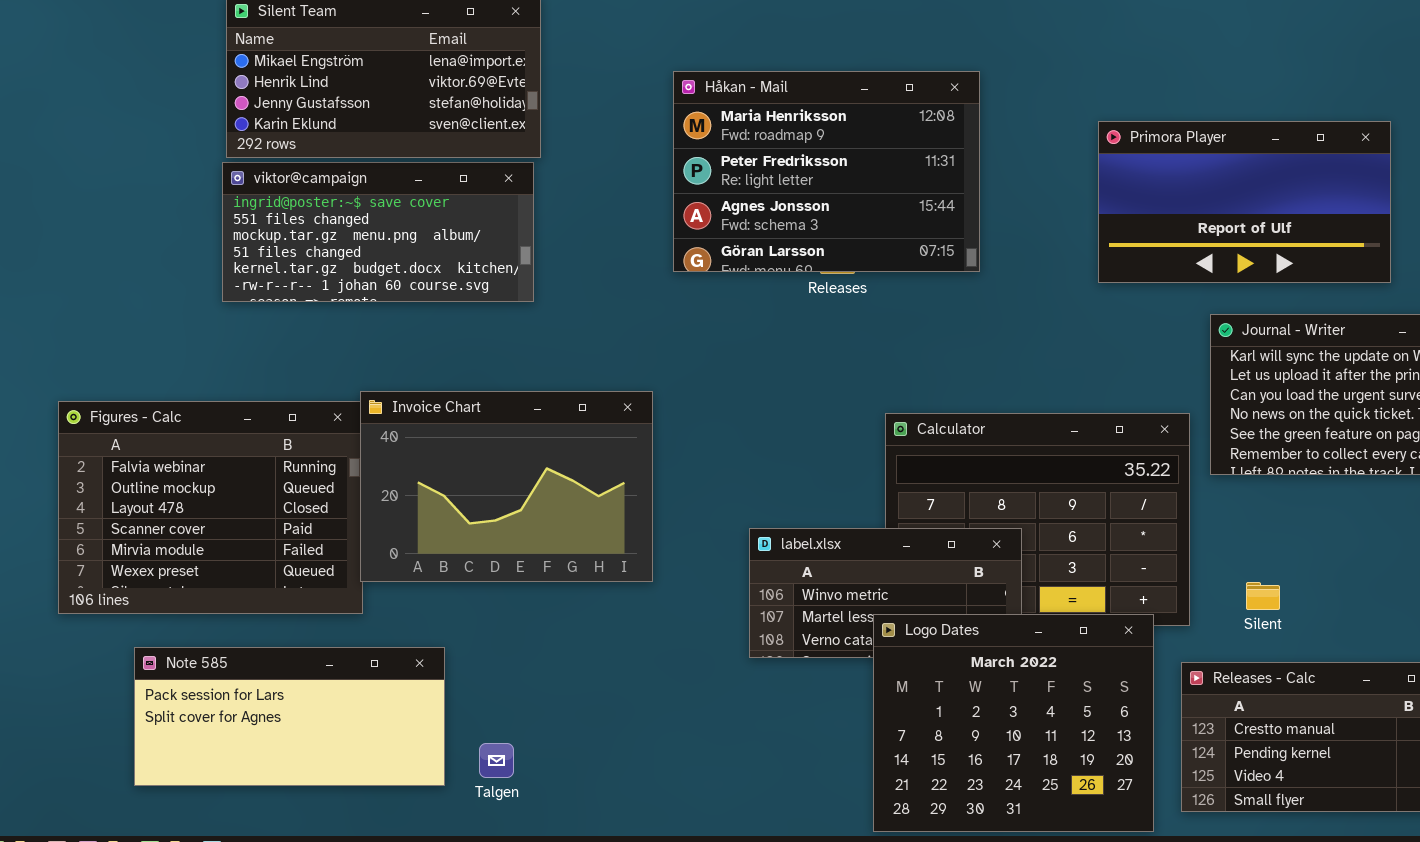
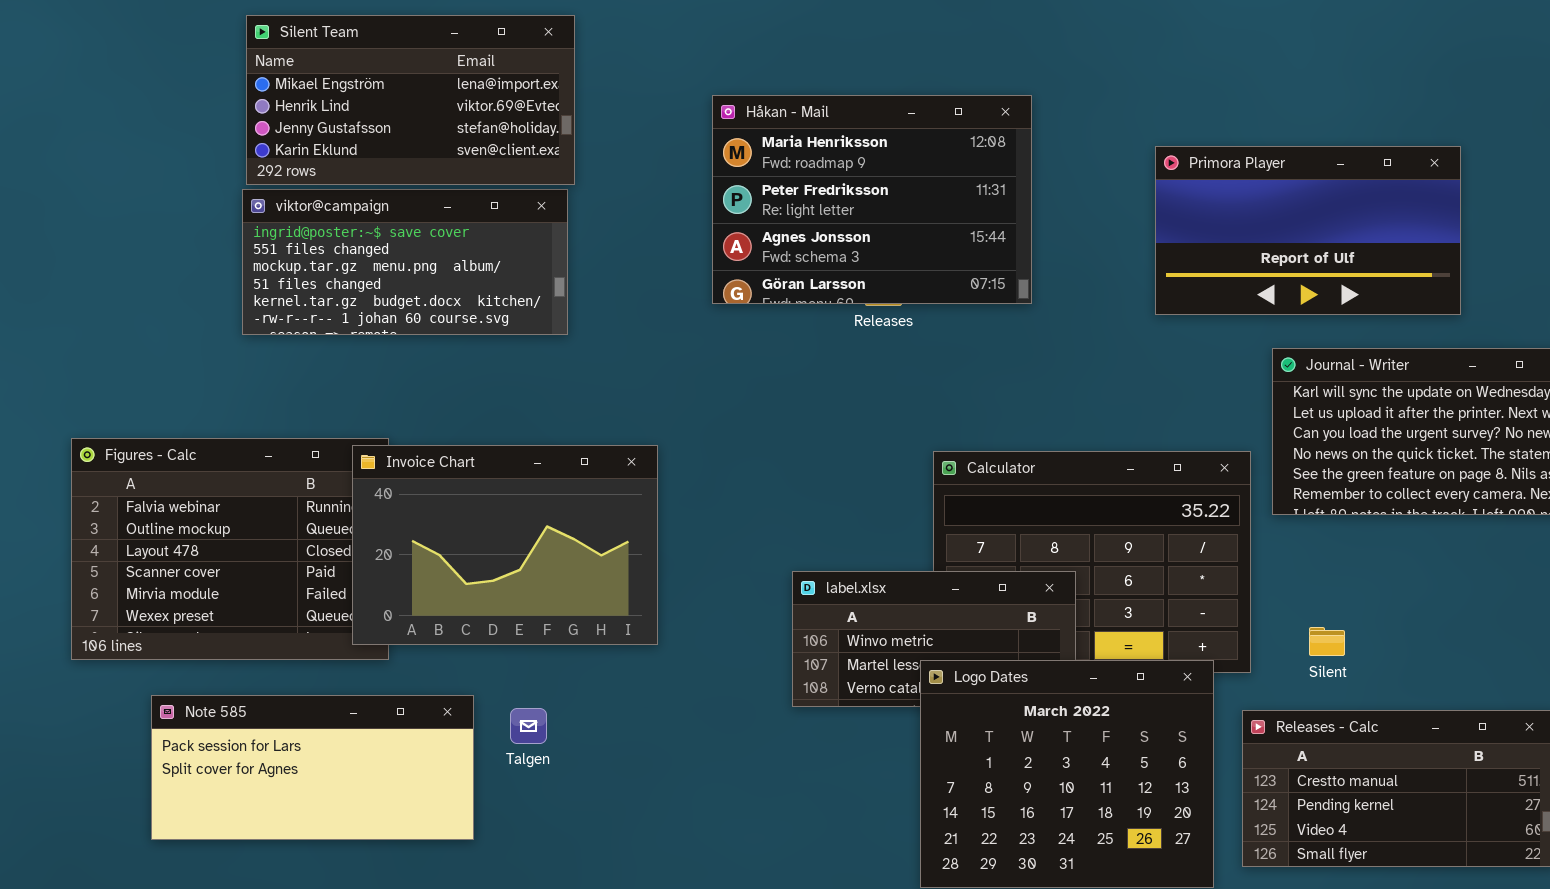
Invoice Chart: [360,391,653,582] -> [352,445,658,645], moved
Talgen: [479,743,514,778] -> [510,708,547,744], moved

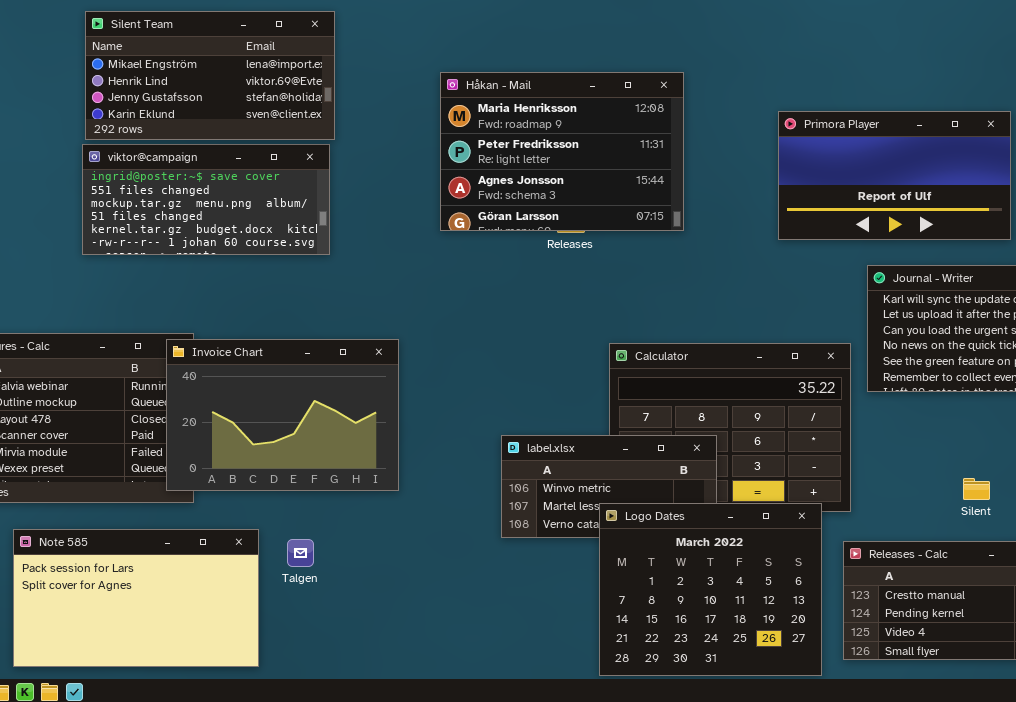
Silent: [1309,627,1345,656] -> [963,478,990,500], moved
Note 585: [151,695,474,840] -> [13,529,259,667], resized

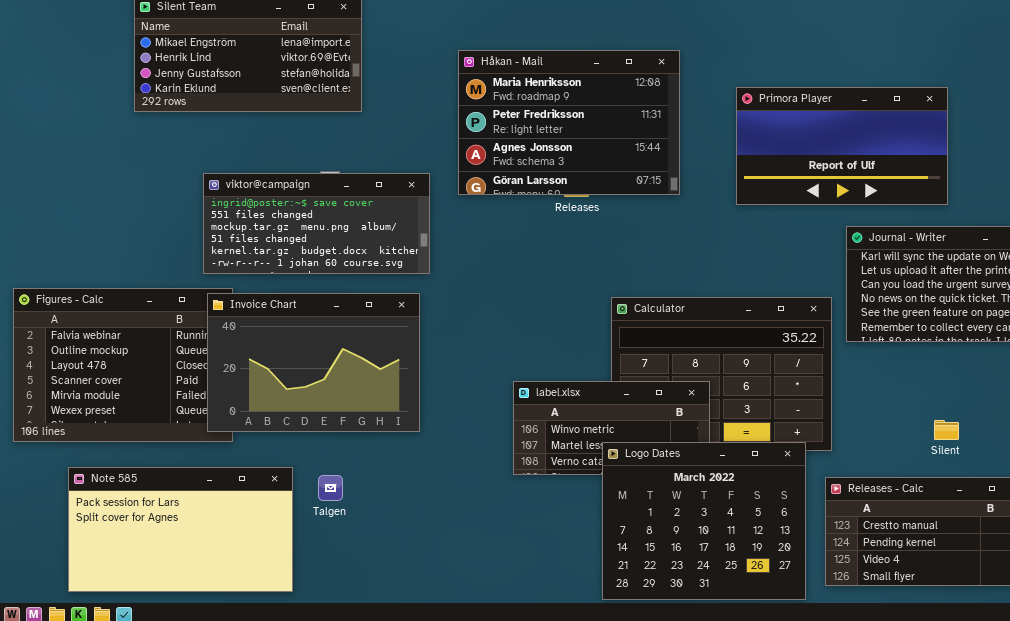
Primora Player: [778,111,1011,240] -> [736,87,948,205], moved
viktor@campaign: [82,144,330,255] -> [203,173,430,274], moved

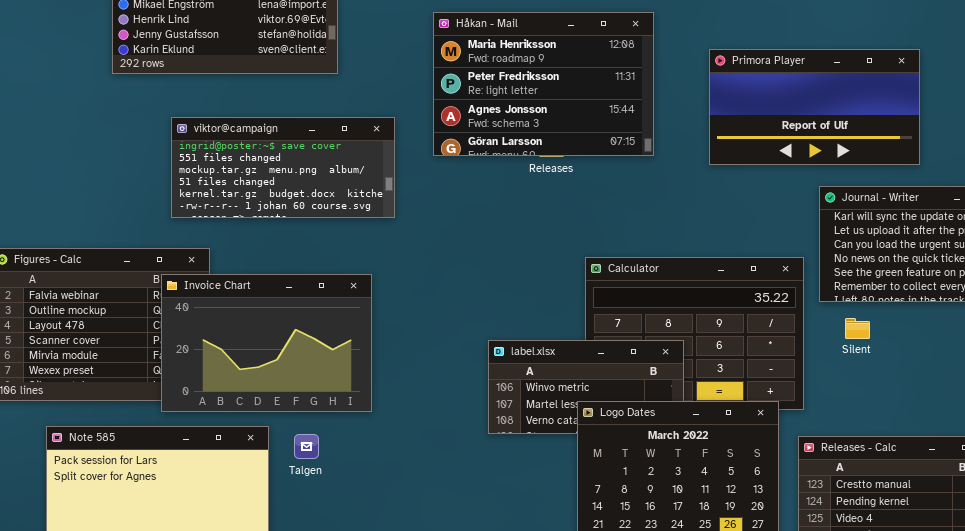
viktor@campaign: [203,173,430,274] -> [171,117,395,218], moved
Invoice Chart: [207,293,420,432] -> [161,274,372,412], moved
Silent: [934,420,959,440] -> [845,318,870,339], moved

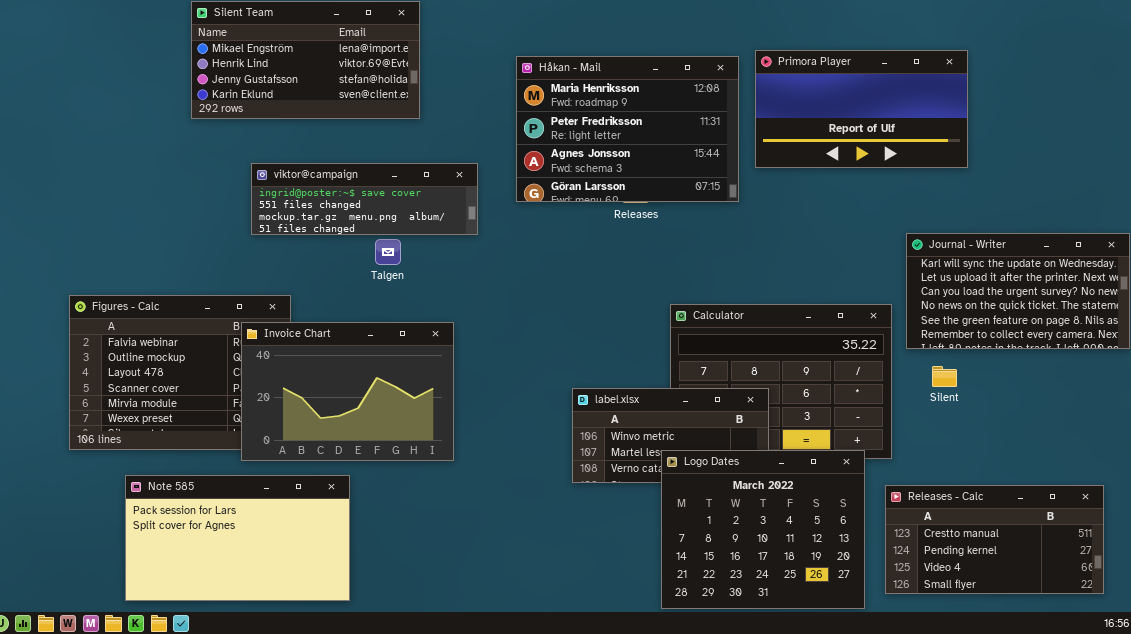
Primora Player: [709,49,920,165] -> [755,50,968,168], moved
viktor@campaign: [171,117,395,218] -> [251,163,478,235], resized
Talgen: [294,434,319,459] -> [375,239,401,265], moved

